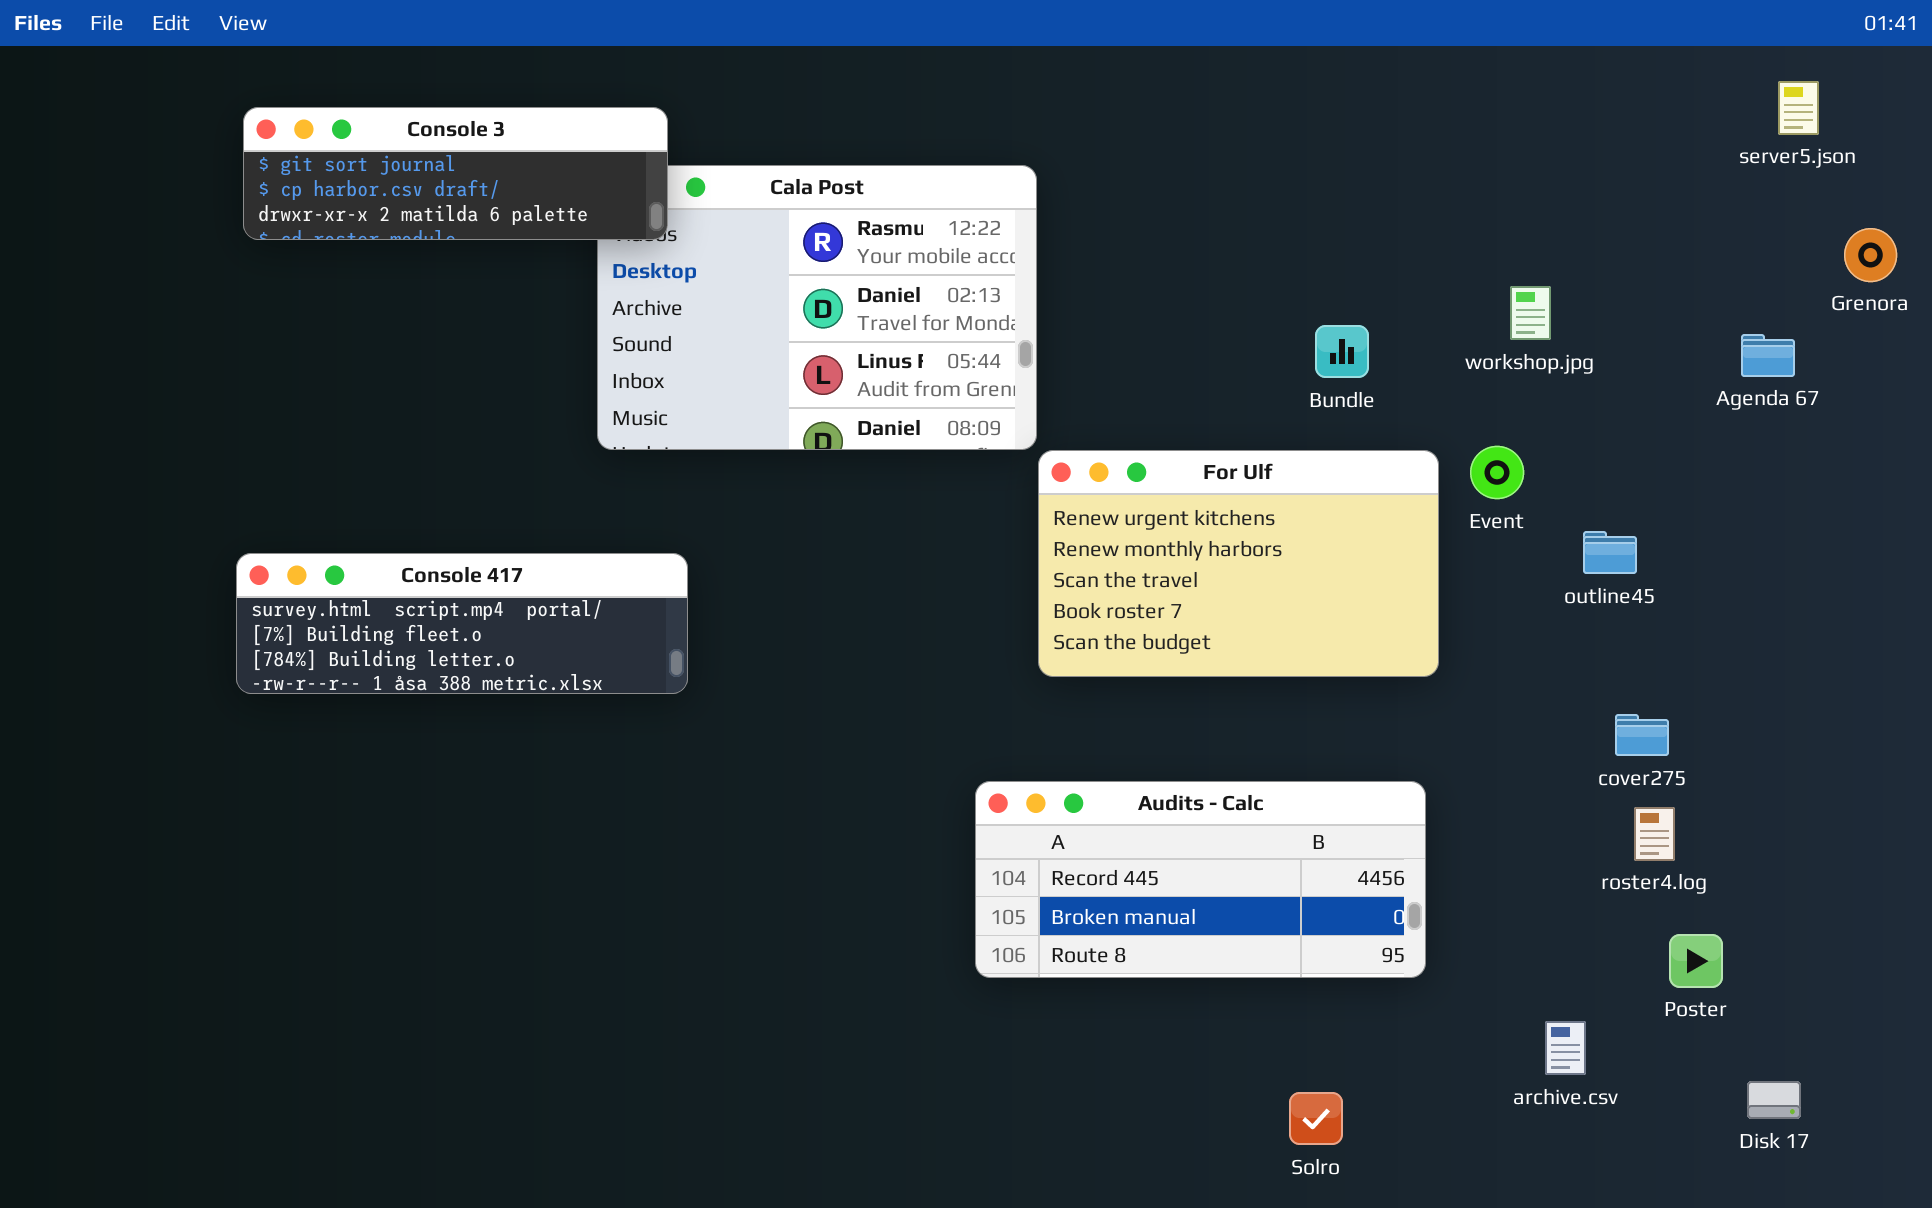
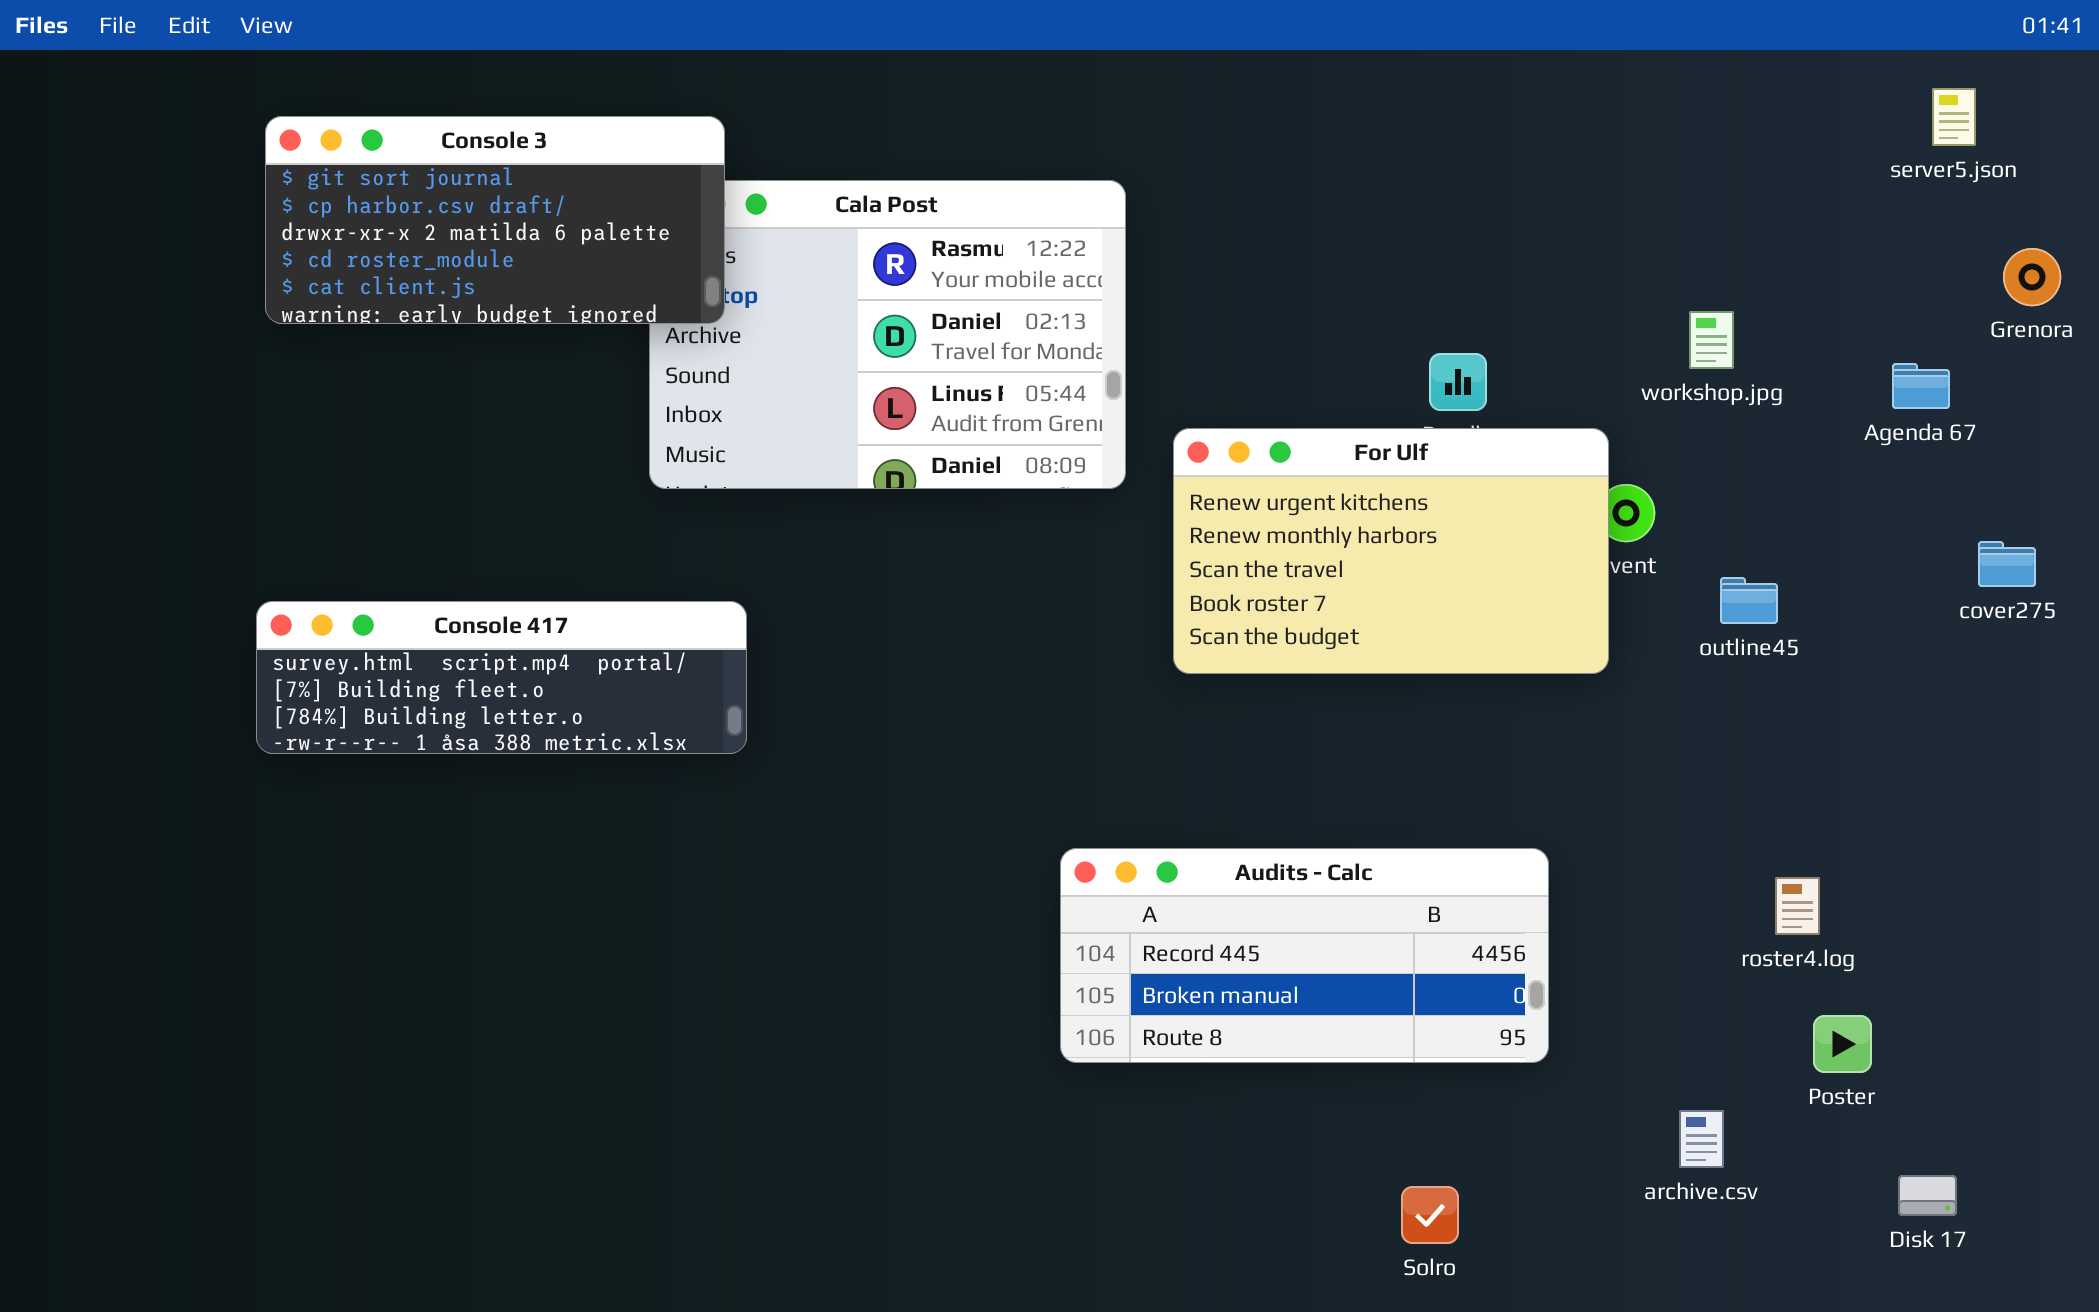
Console 3: [243,107,668,240] -> [265,116,725,324], resized
workshop.jpg: [1510,286,1551,340] -> [1689,311,1734,369], moved
For Ulf: [1038,450,1439,677] -> [1173,428,1609,674], moved
cover275: [1615,714,1669,756] -> [1978,541,2036,587], moved

